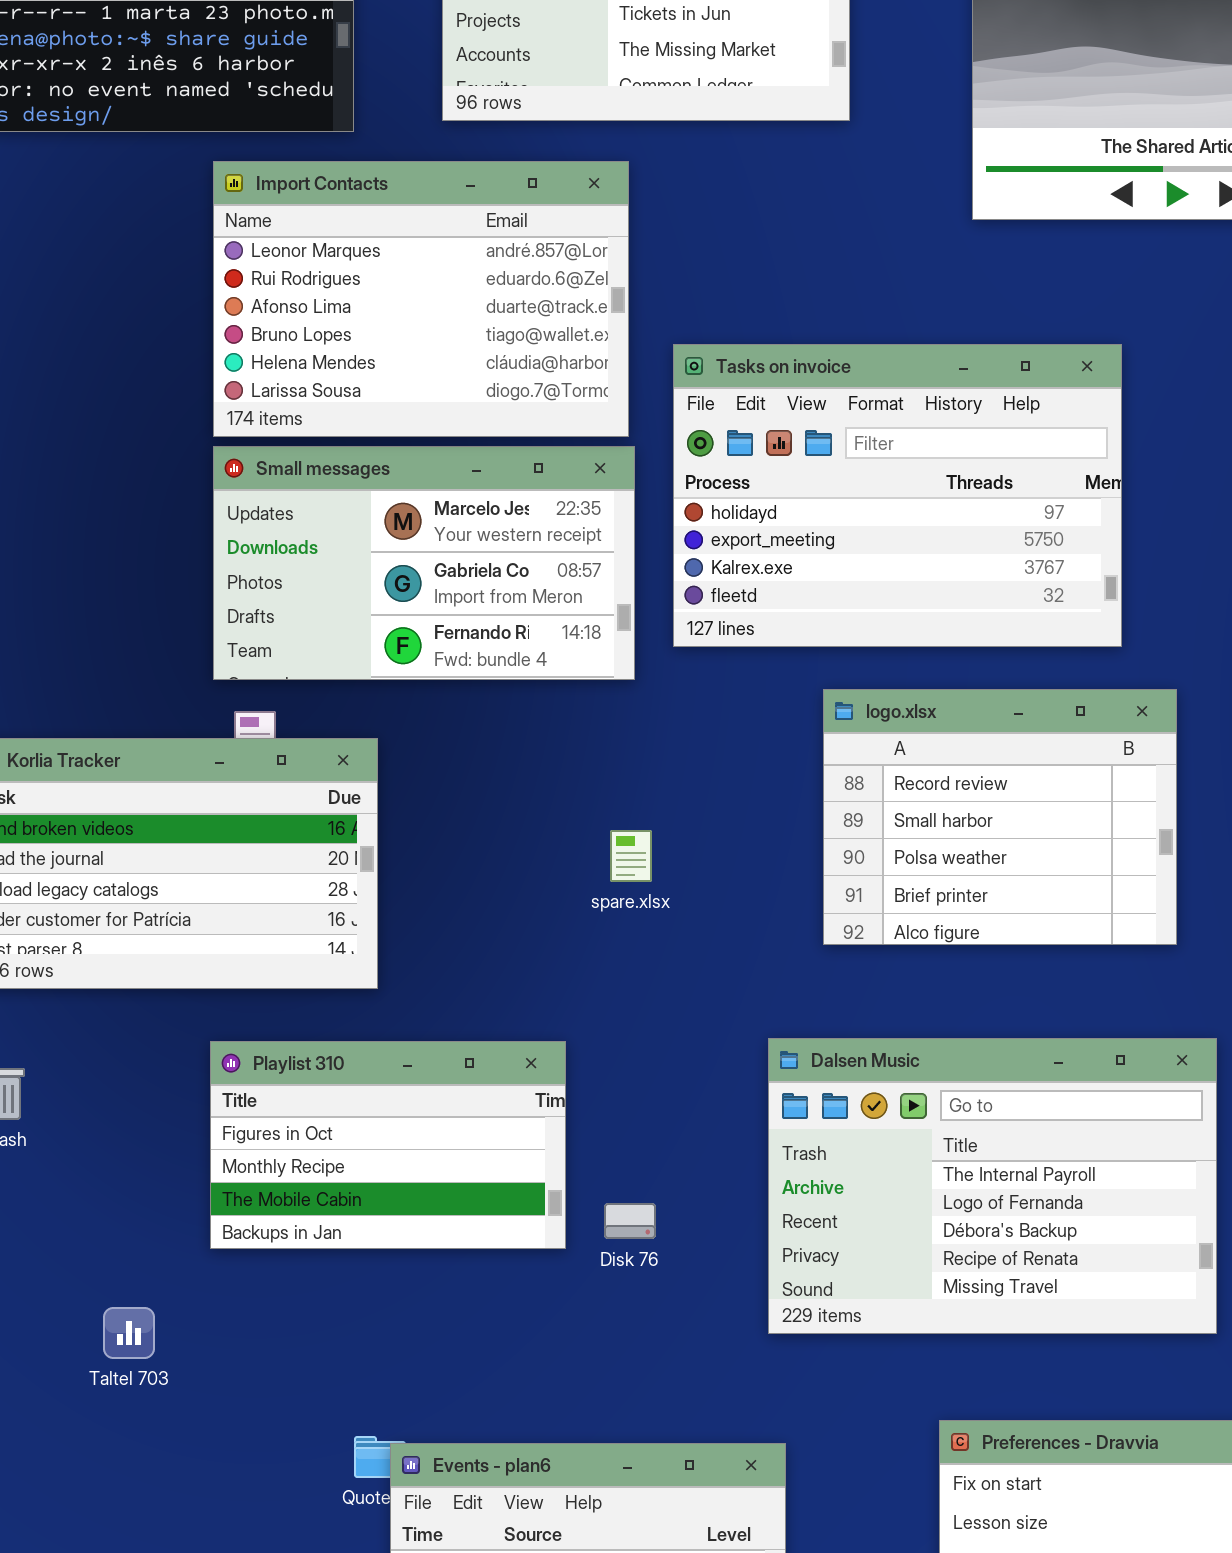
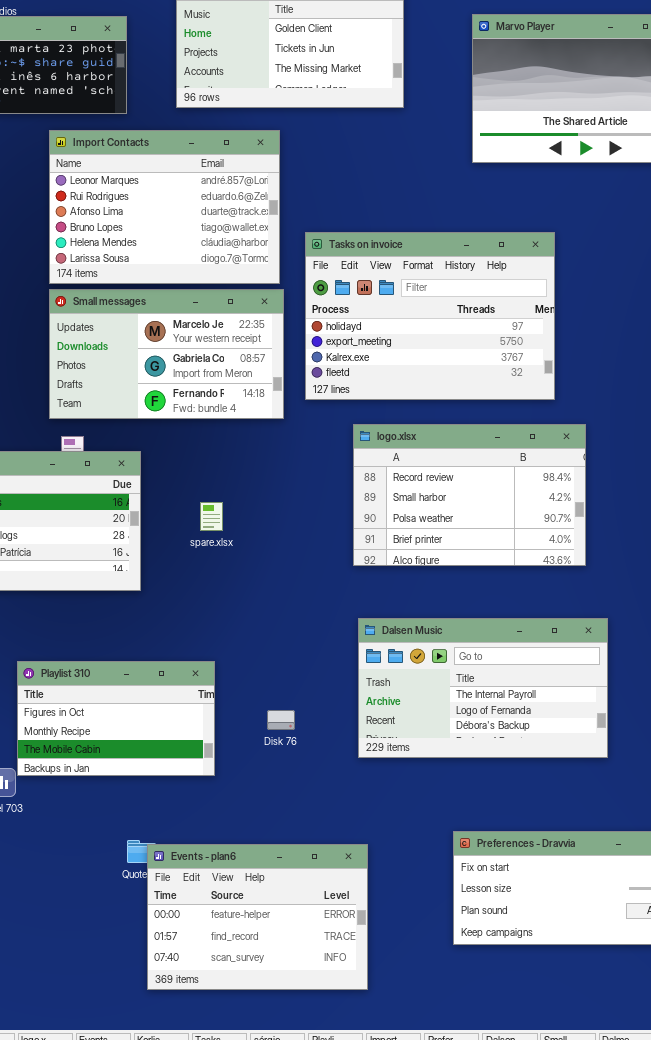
logo.xlsx: [823,689,1177,945] -> [353,424,586,566], resized
spare.xlsx: [610,830,652,882] -> [200,502,223,531], moved
Dalsen Music: [768,1038,1217,1334] -> [358,618,608,758], resized
Playlist 310: [210,1041,566,1249] -> [17,661,215,776], moved

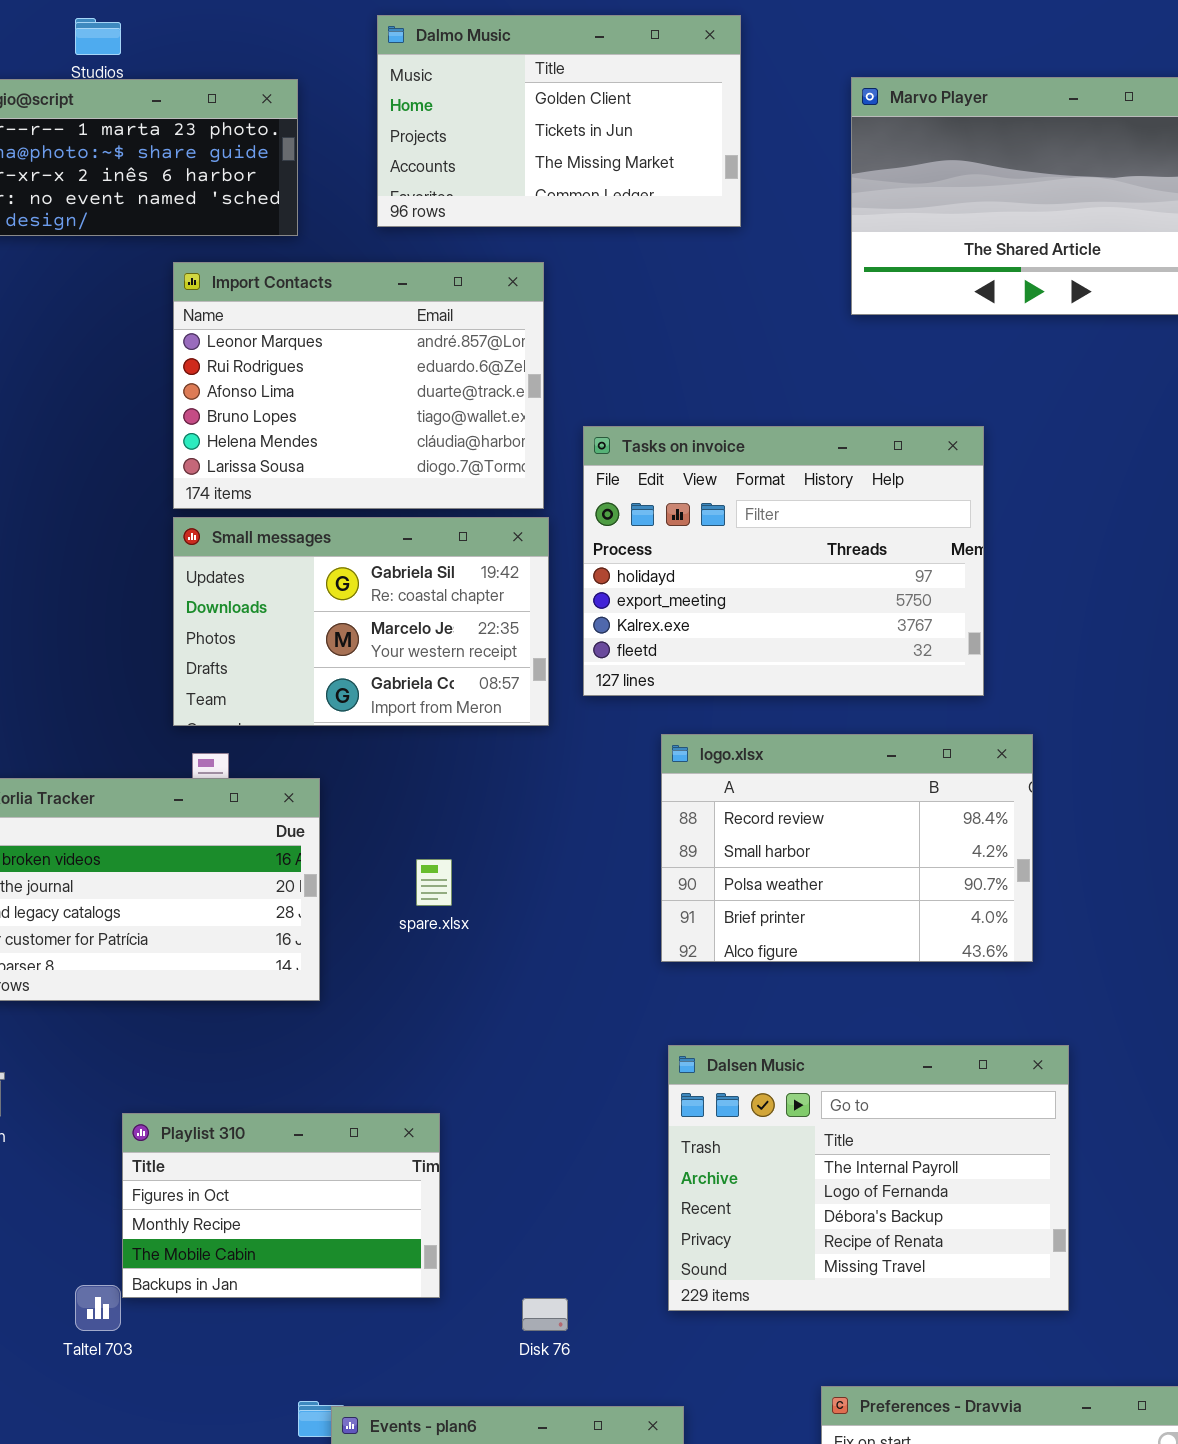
Small messages: [49,289,284,419] -> [173,517,549,726], scrolled up 1 row
Dalsen Music: [358,618,608,758] -> [668,1045,1069,1311], resized
Disk 76: [267,710,295,730] -> [522,1298,568,1331], moved

